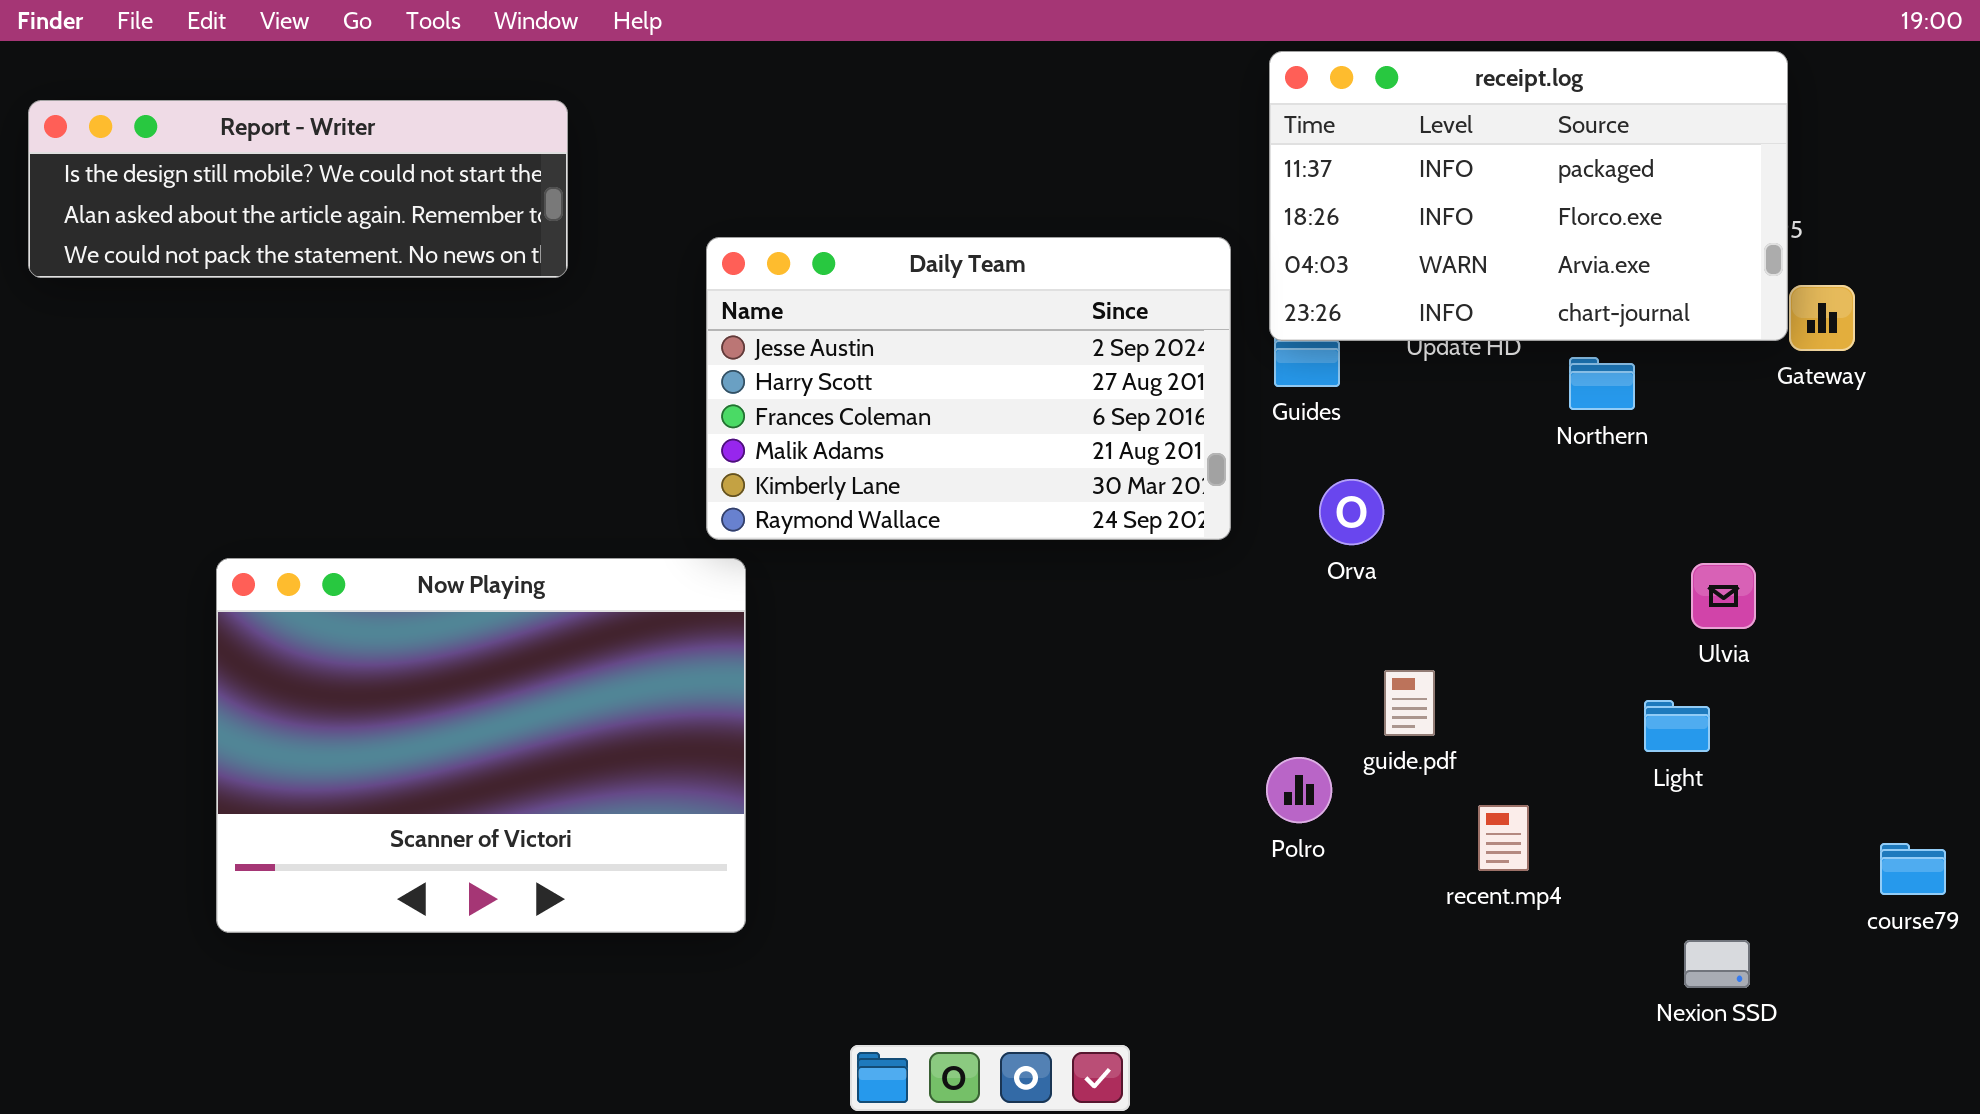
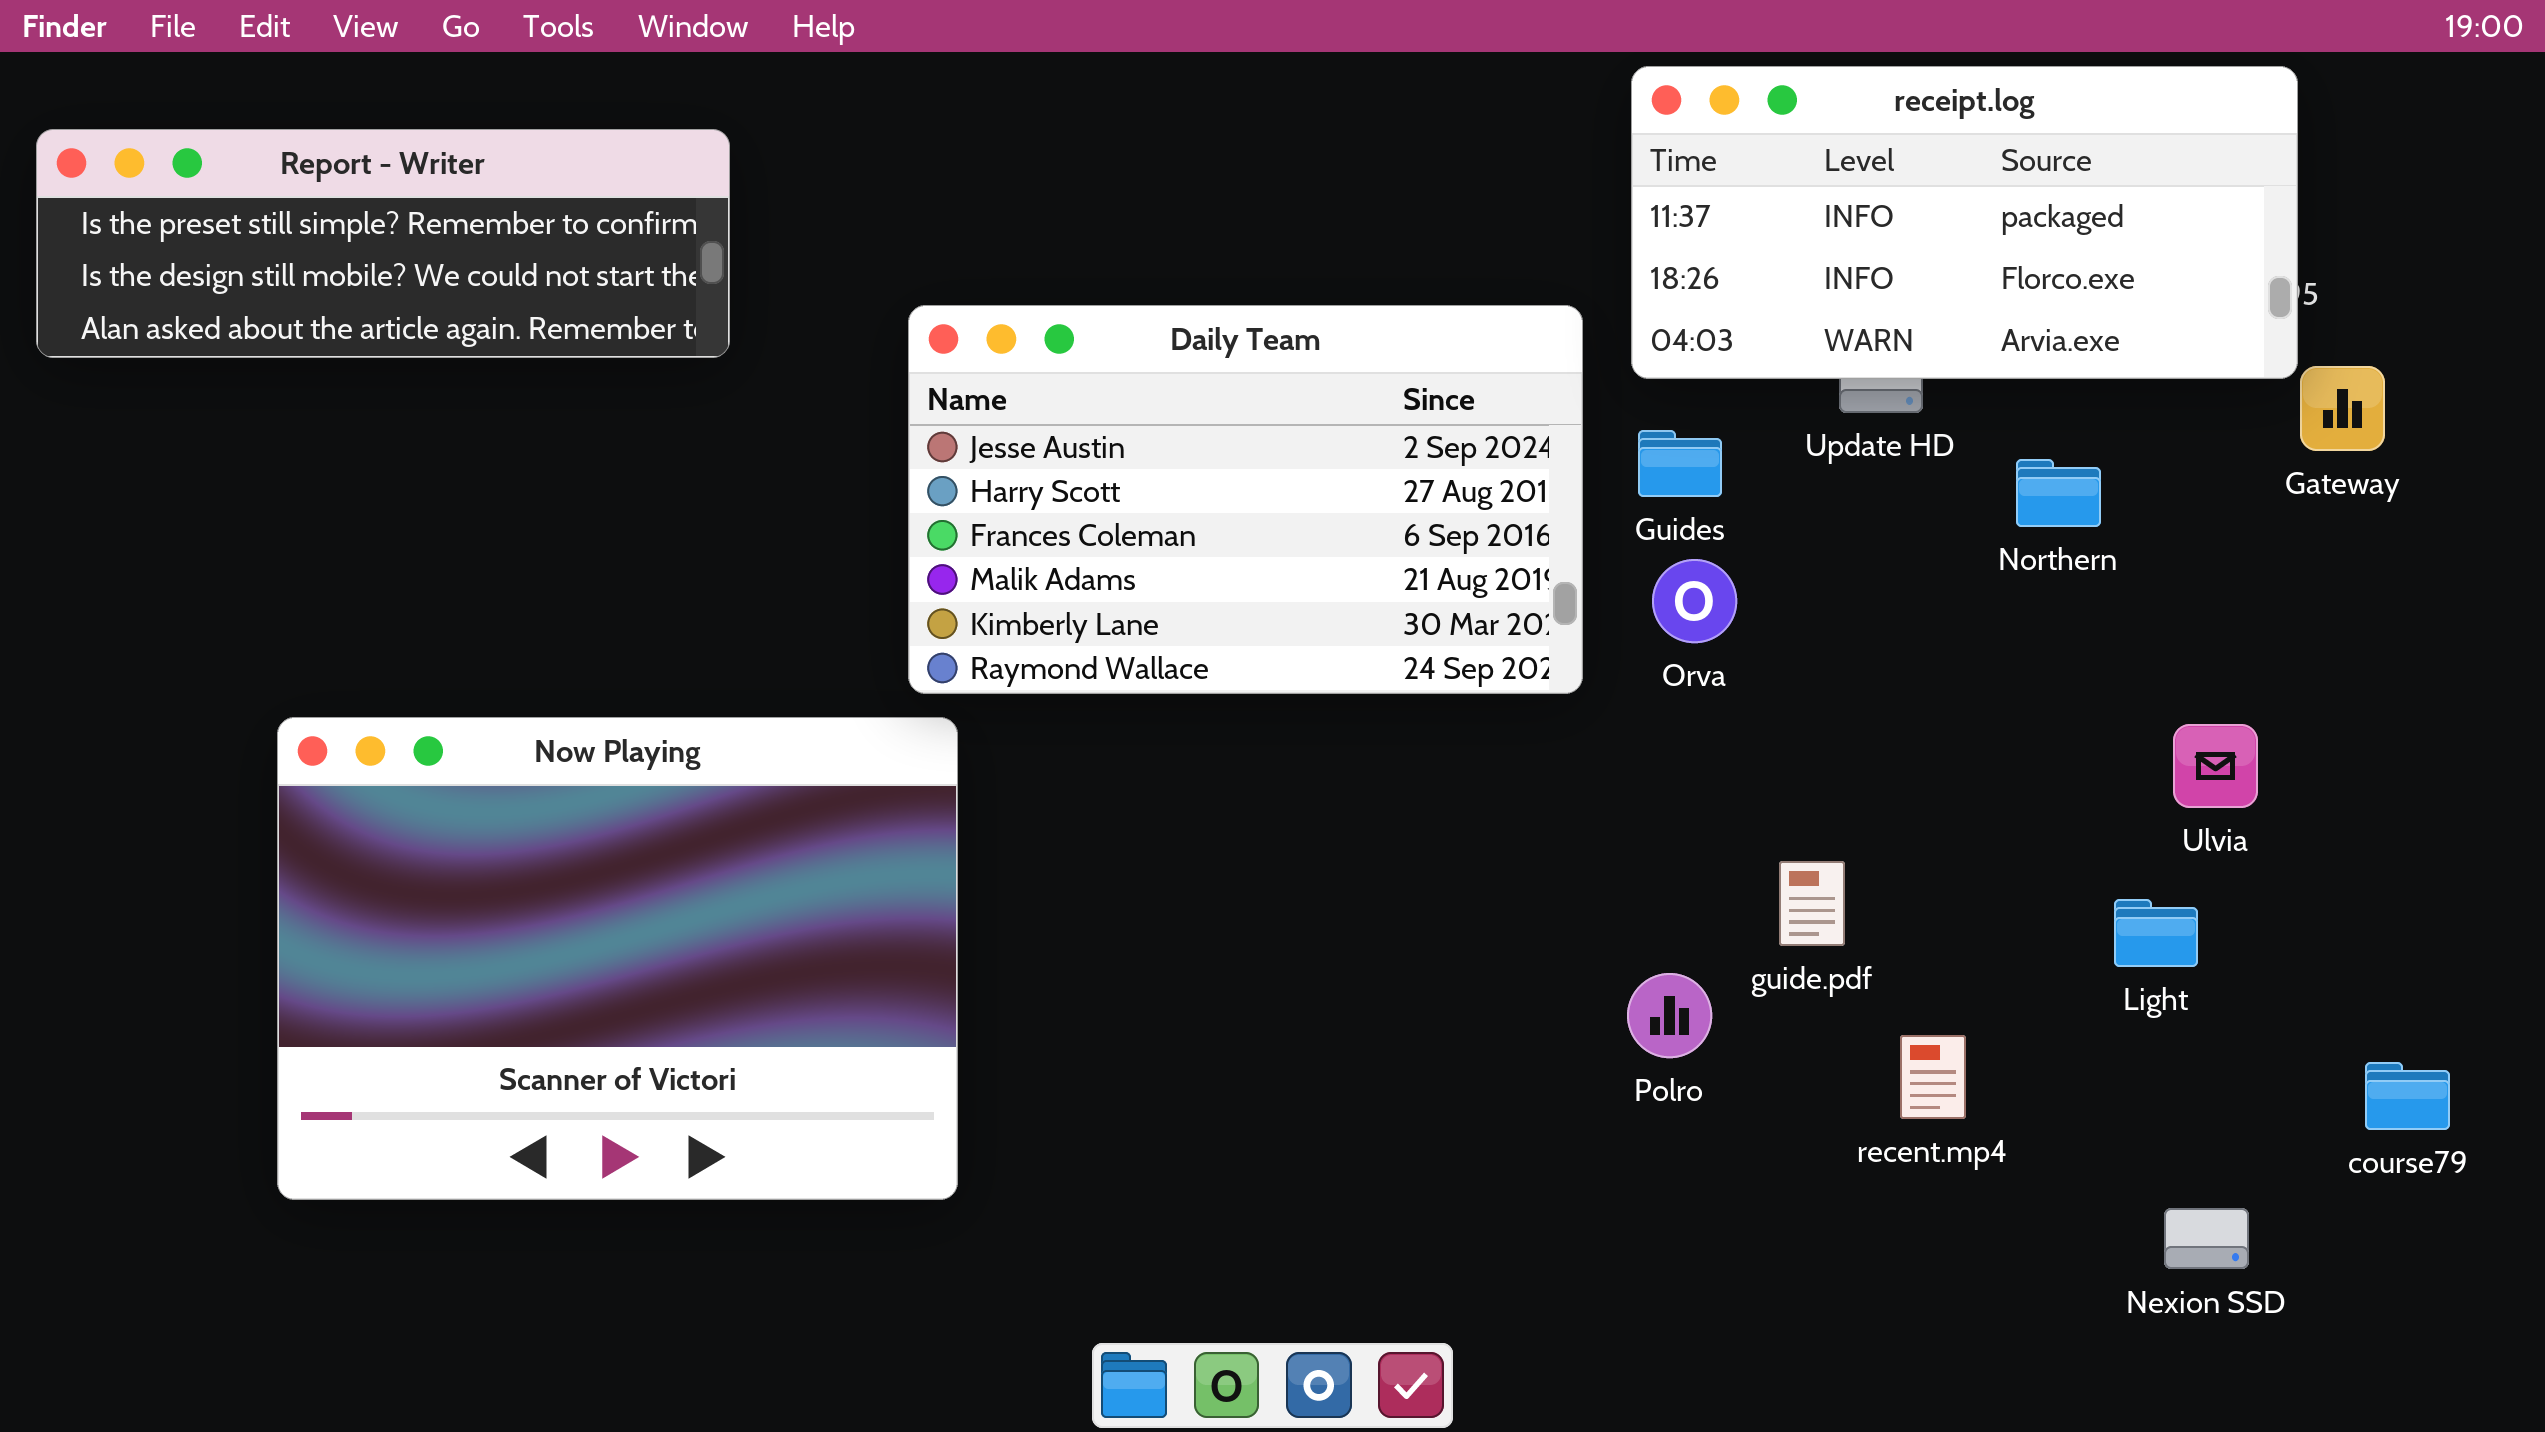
receipt.log: [1269,51,1788,341] -> [1631,66,2298,379], resized
Report - Writer: [28,100,568,278] -> [36,129,730,358], scrolled up 1 row
Orva: [1319,479,1384,545] -> [1652,559,1737,643], moved
course79: [1880,843,1946,895] -> [2365,1062,2450,1130], moved

